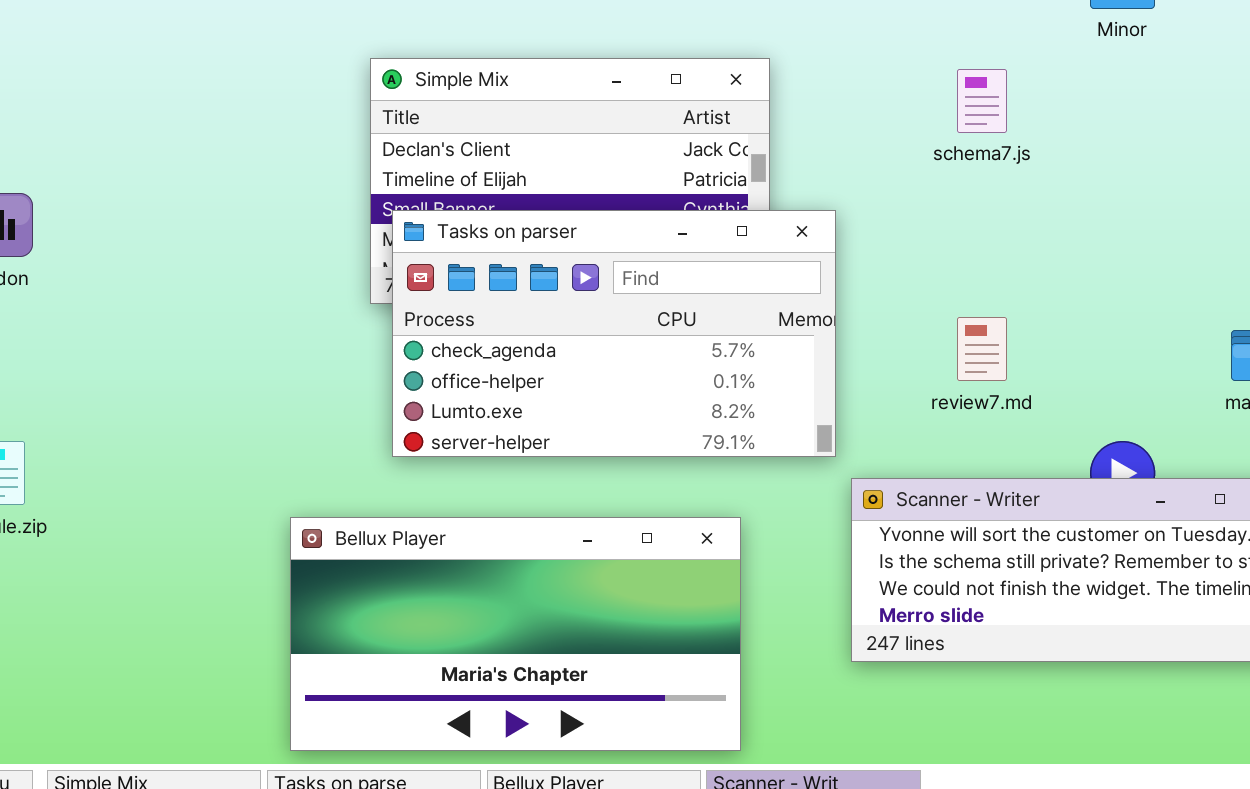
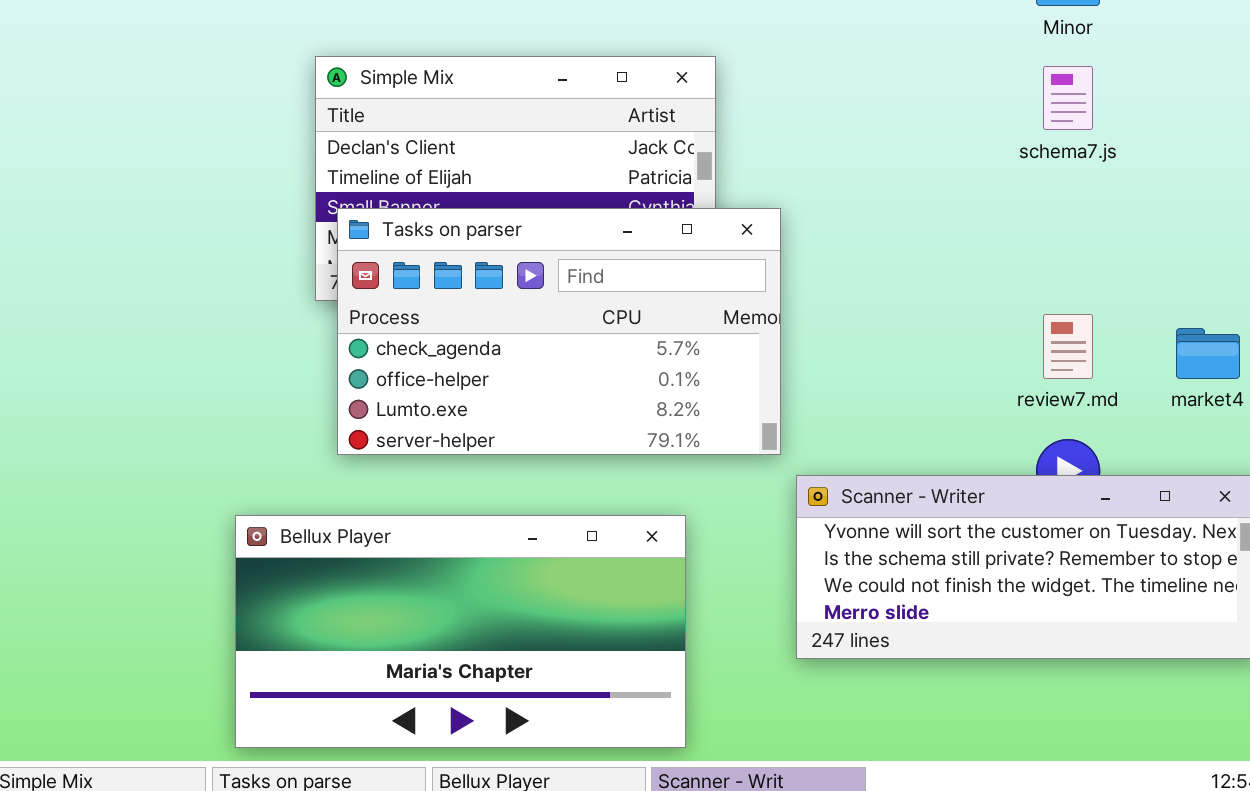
schema7.js: [957,69,1007,133] -> [1043,66,1093,130], moved
review7.md: [957,317,1007,381] -> [1043,314,1093,379], moved

